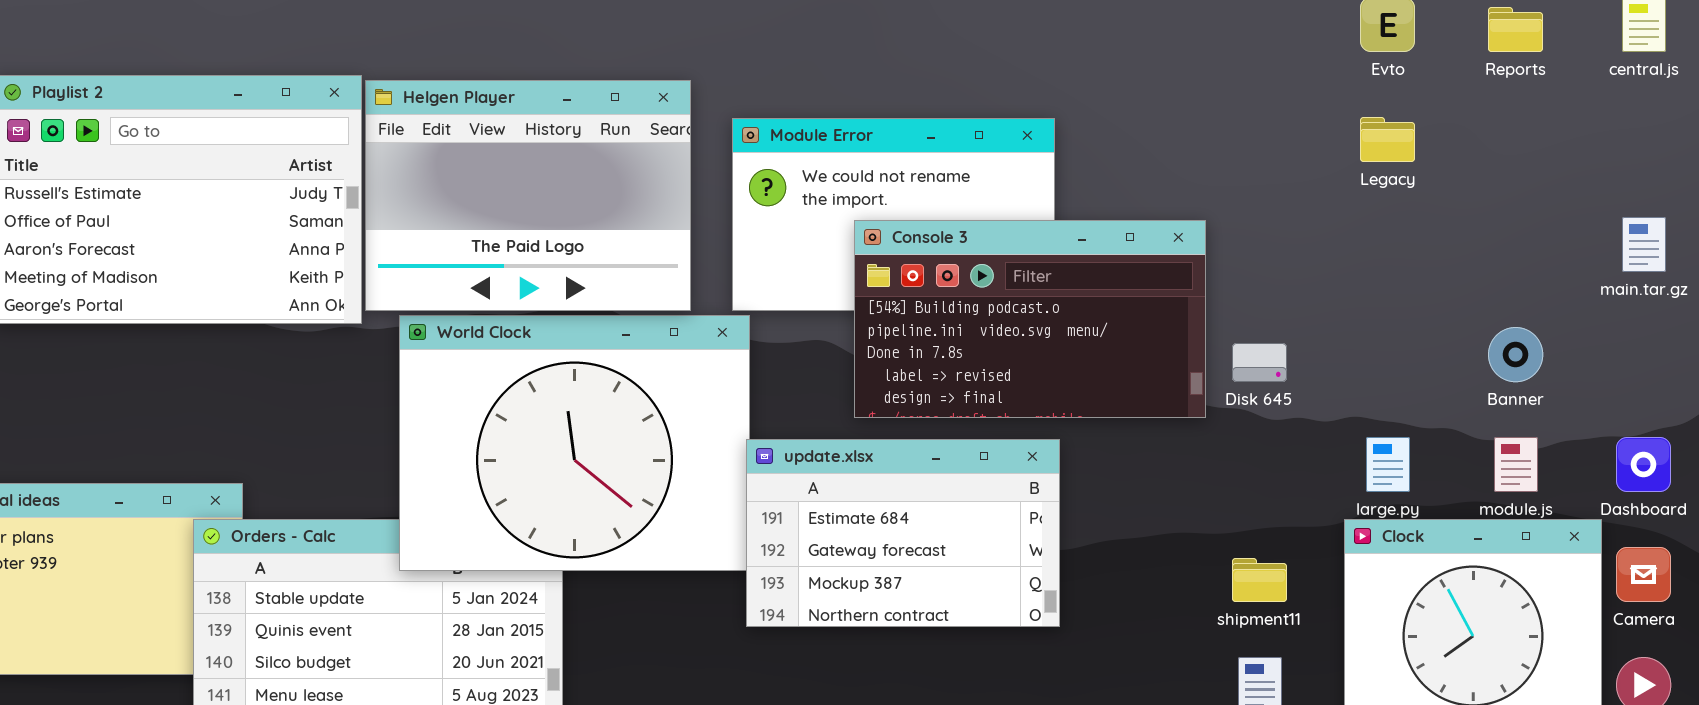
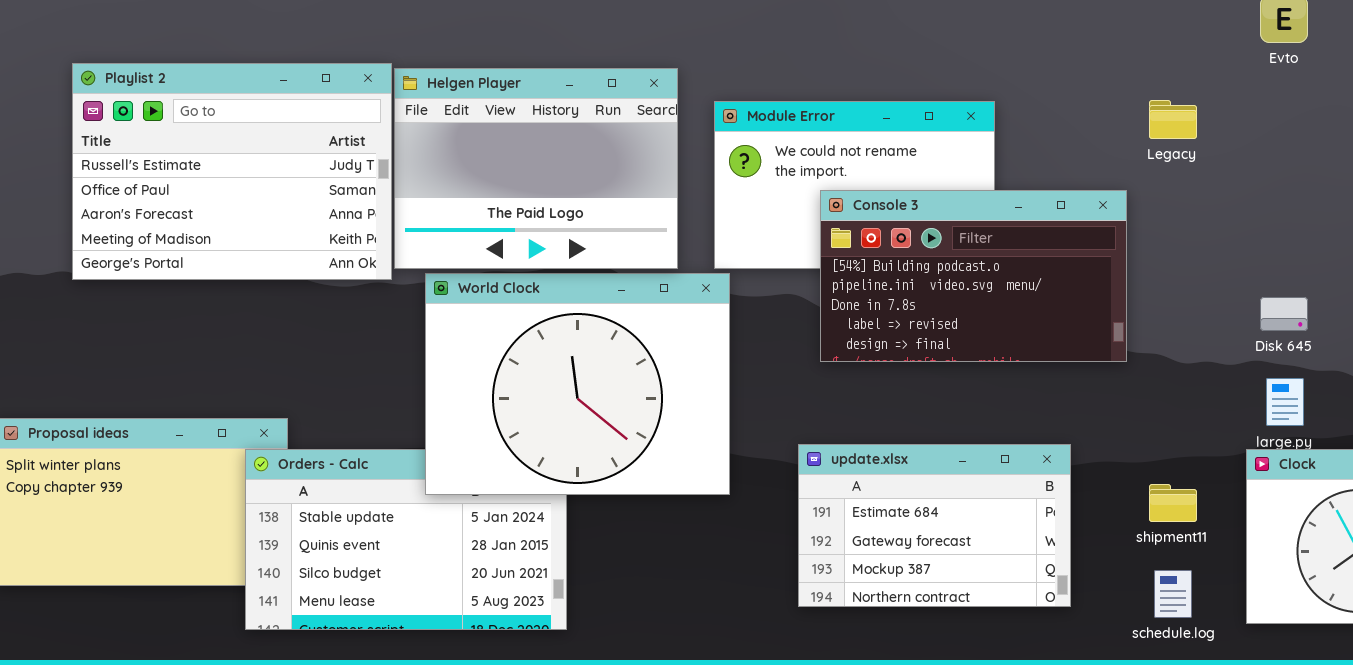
Legacy: [1360,117,1415,162] -> [1149,100,1197,139], moved
Disk 645: [1232,343,1287,382] -> [1260,297,1308,331], moved
update.xlsx: [746,439,1060,627] -> [798,444,1071,607], moved

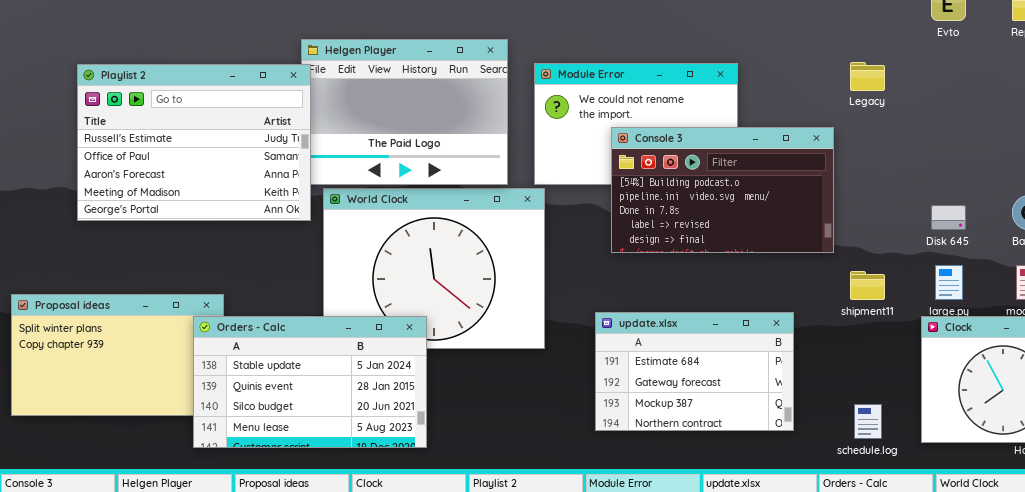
Playlist 2: [72,63,392,280] -> [77,64,311,221], moved
Orders - Calc: [245,449,567,630] -> [193,316,427,448], raised
shipment11: [1149,484,1197,522] -> [850,271,885,300], moved

